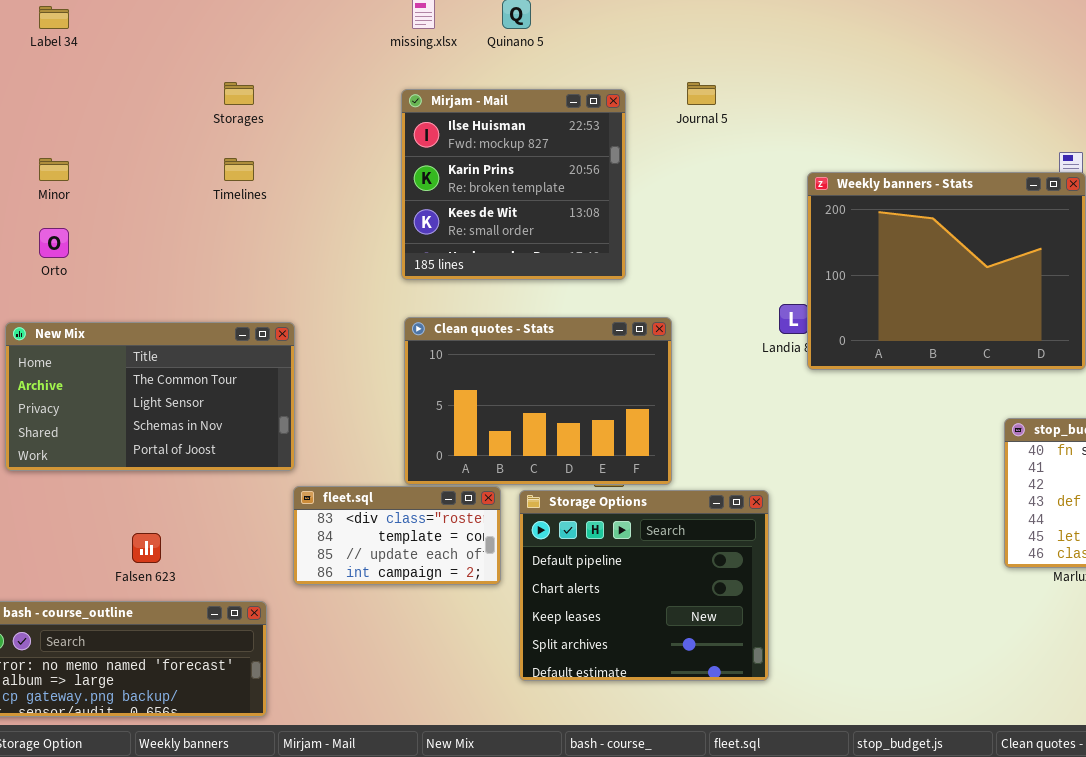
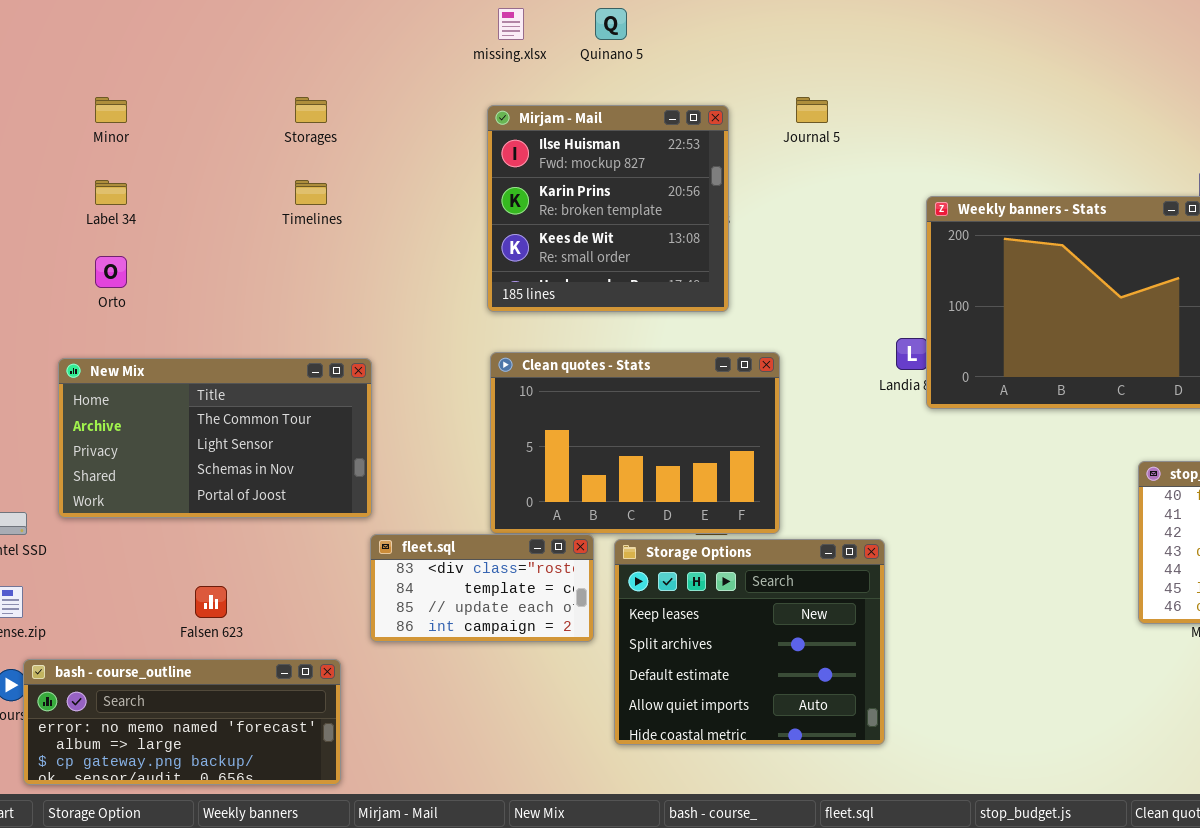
Label 34: [39,6,69,29] -> [95,180,127,205], moved
Minor: [39,158,69,181] -> [95,97,127,123], moved
Storage Options: [519,490,769,681] -> [614,539,885,745], scrolled down 2 rows

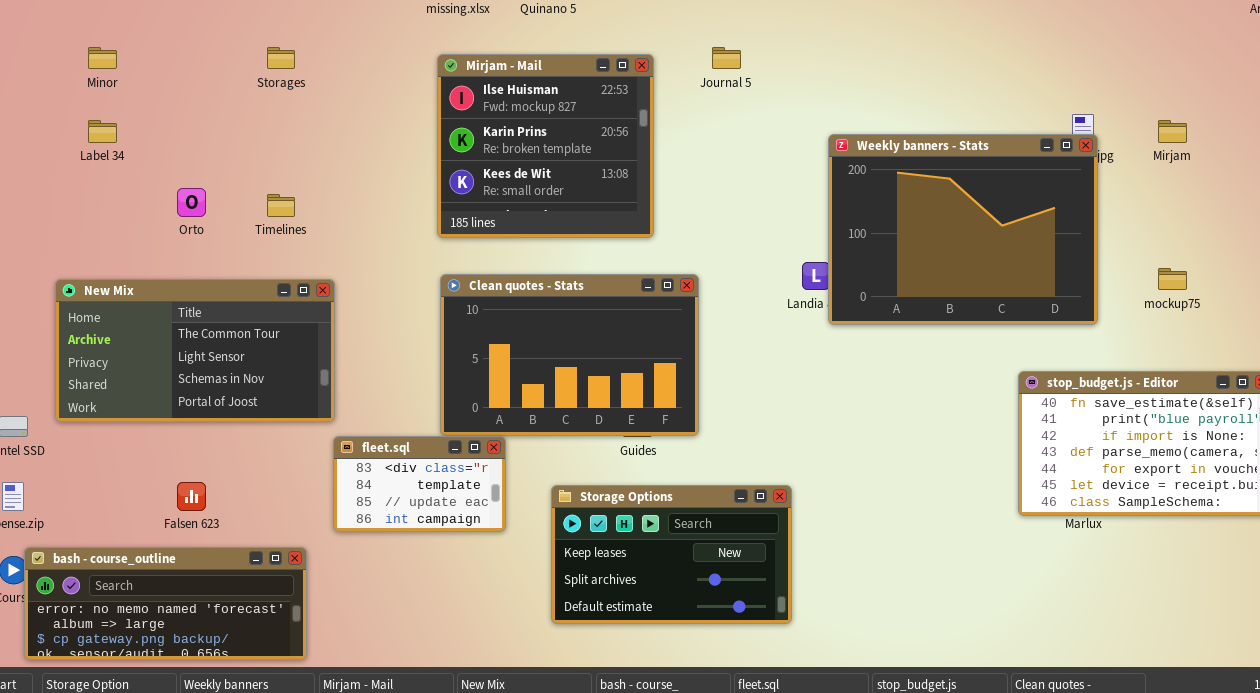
Timelines: [295,180,327,205] -> [267,194,295,217], moved
Orto: [95,256,127,288] -> [177,188,206,217], moved
fleet.sql: [370,534,594,642] -> [333,436,506,532], resized
Storage Options: [614,539,885,745] -> [551,485,792,624], resized

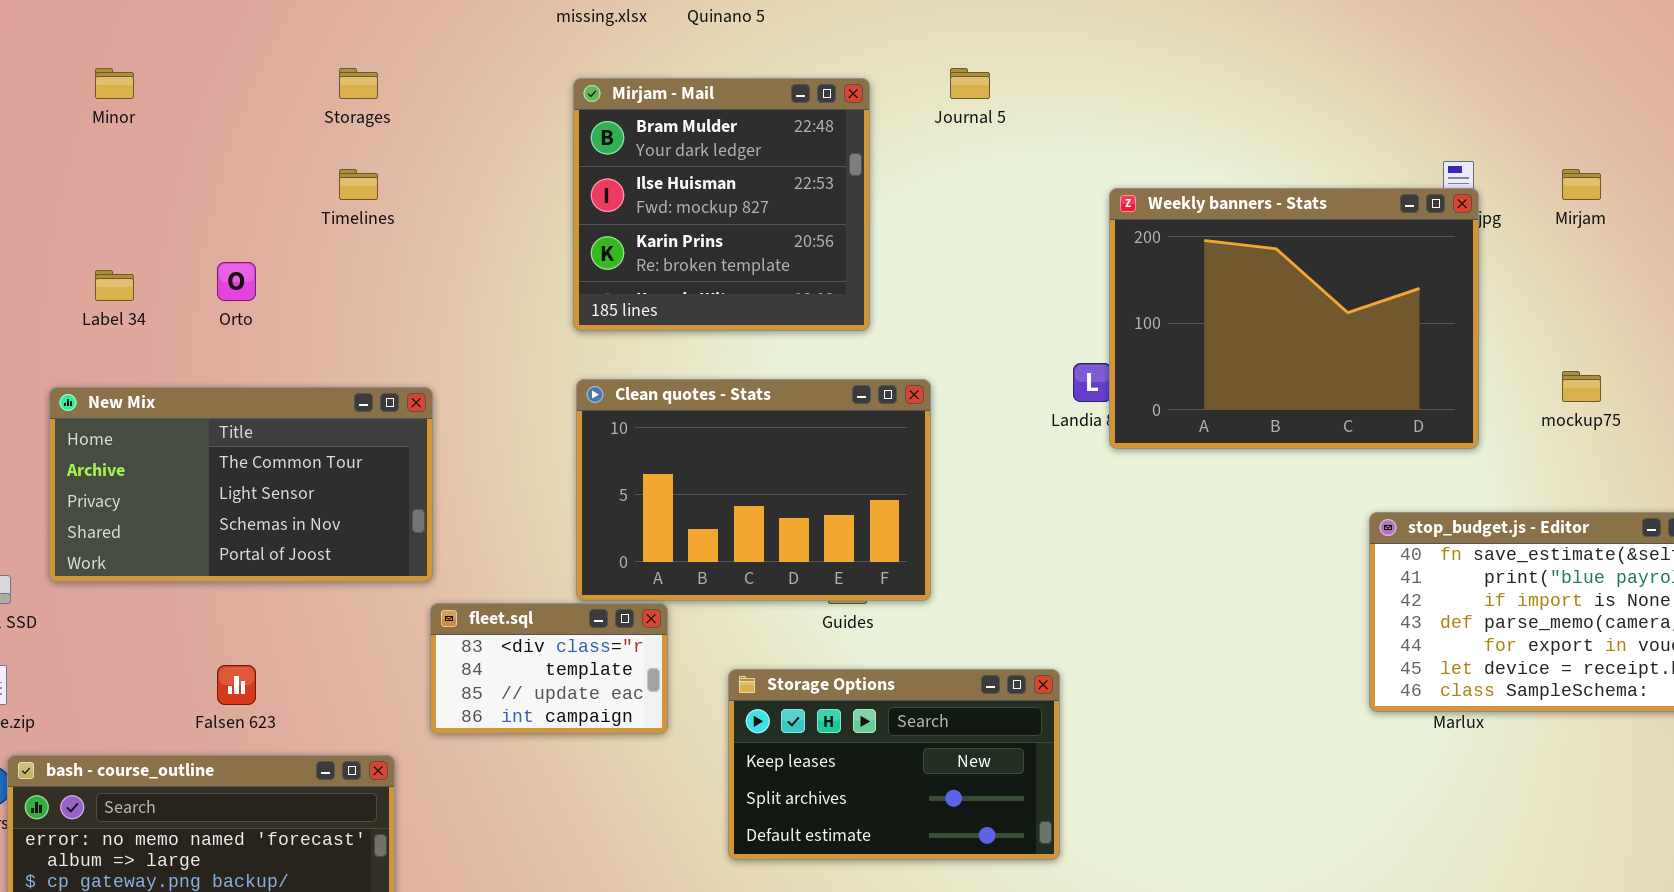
Mirjam - Mail: [437,54,654,238] -> [573,78,870,331], scrolled up 1 row
Label 34: [88,120,117,143] -> [95,270,134,301], moved
Timelines: [267,194,295,217] -> [339,169,378,200], moved

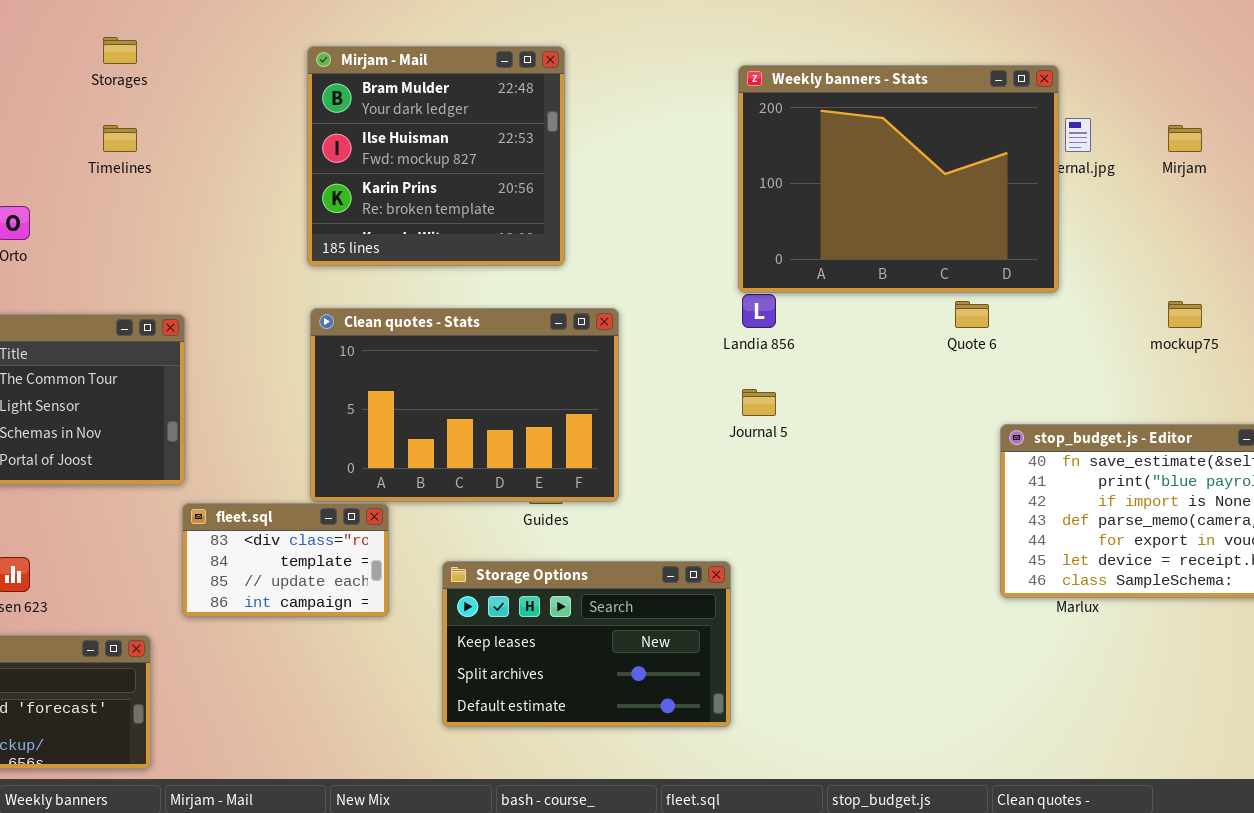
Journal 5: [950,68,990,99] -> [742,389,776,416], moved
Weekly banners - Stats: [1109,188,1479,449] -> [738,65,1059,293], moved

